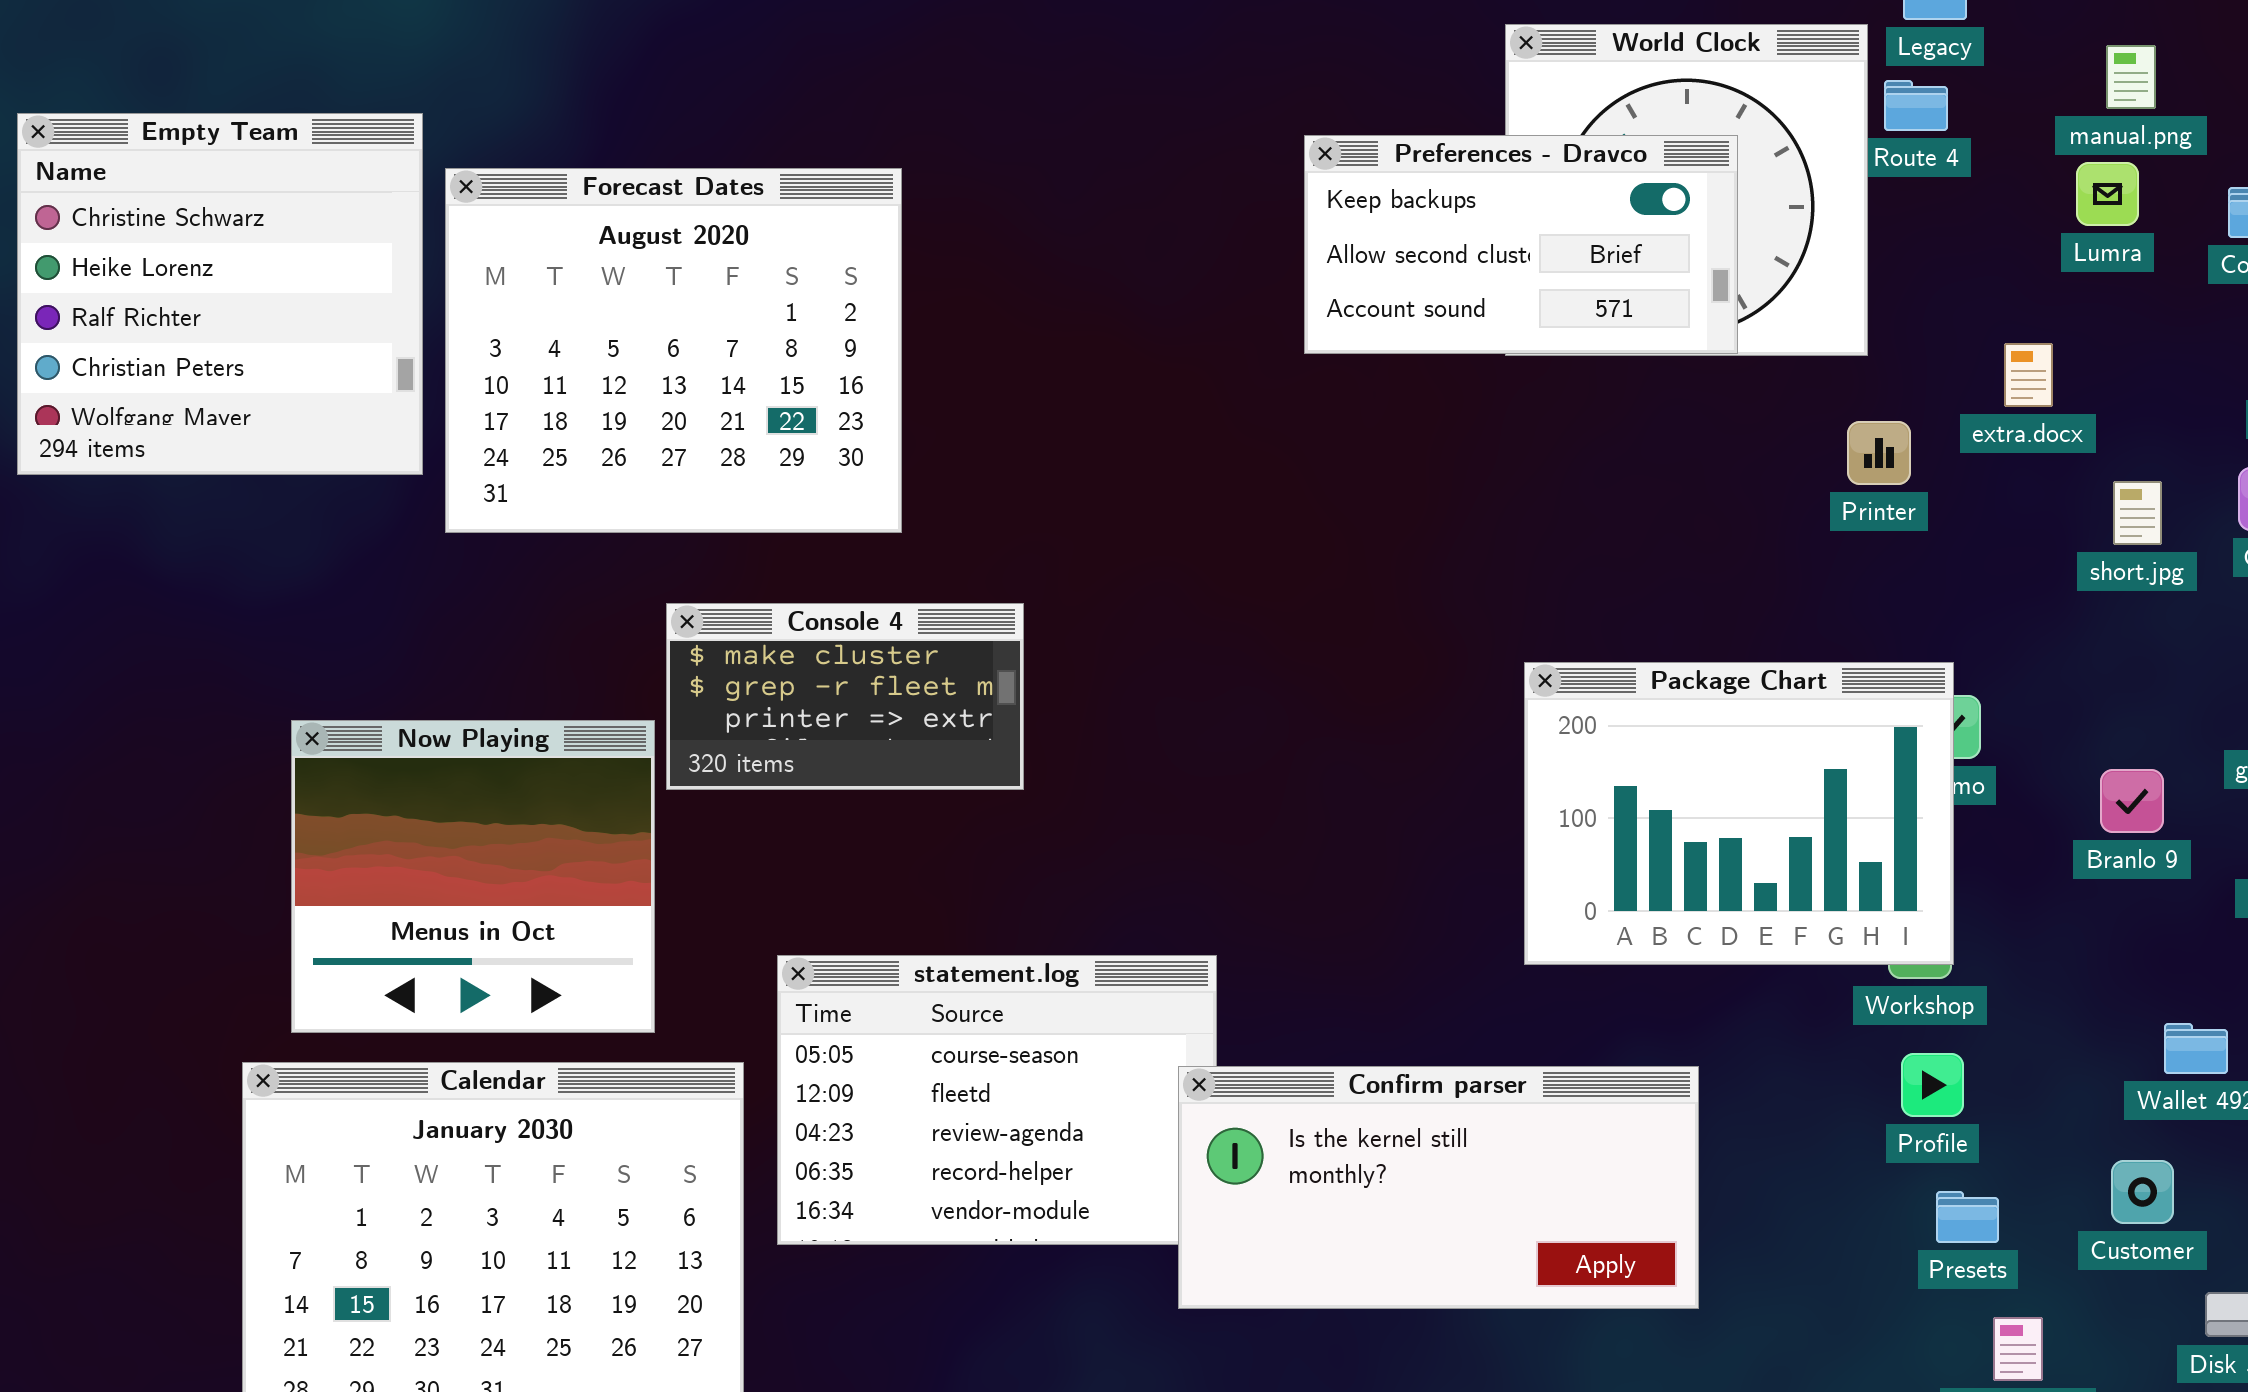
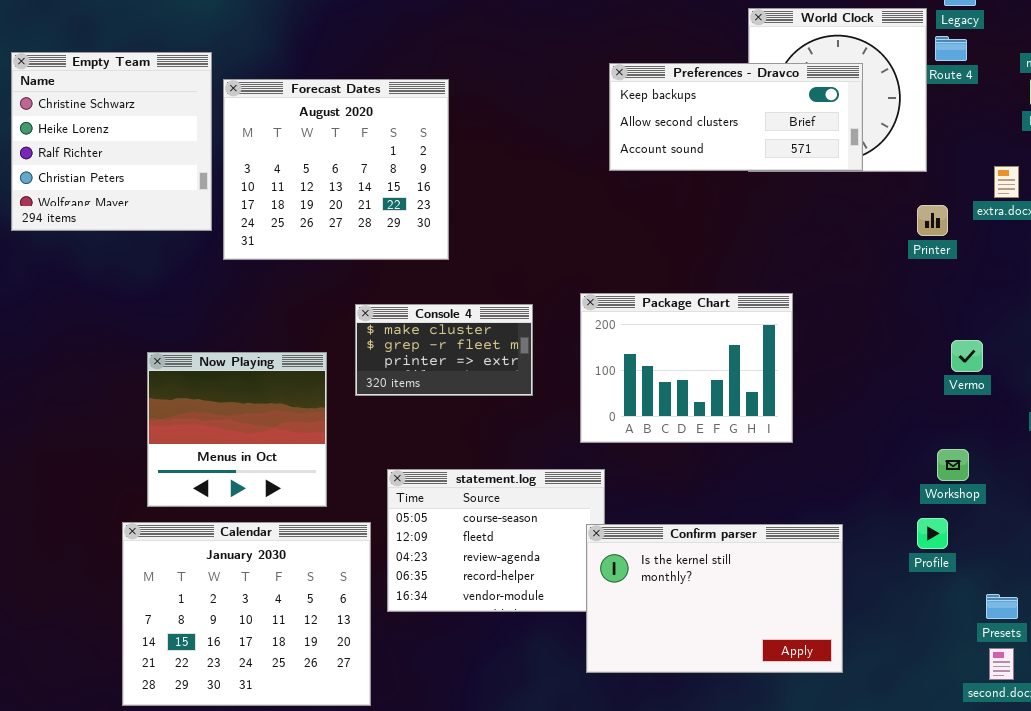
Preferences - Dravco: [1304,135,1738,354] -> [609,63,863,171], resized
Console 4: [666,603,1024,790] -> [355,304,533,396], moved
Package Chart: [1524,662,1954,965] -> [580,293,793,443], moved
Profile: [1901,1053,1964,1117] -> [917,518,948,549], moved
Confirm parser: [1178,1066,1699,1309] -> [586,524,843,673], resized
Presets: [1936,1191,1999,1243] -> [986,594,1018,619], moved

